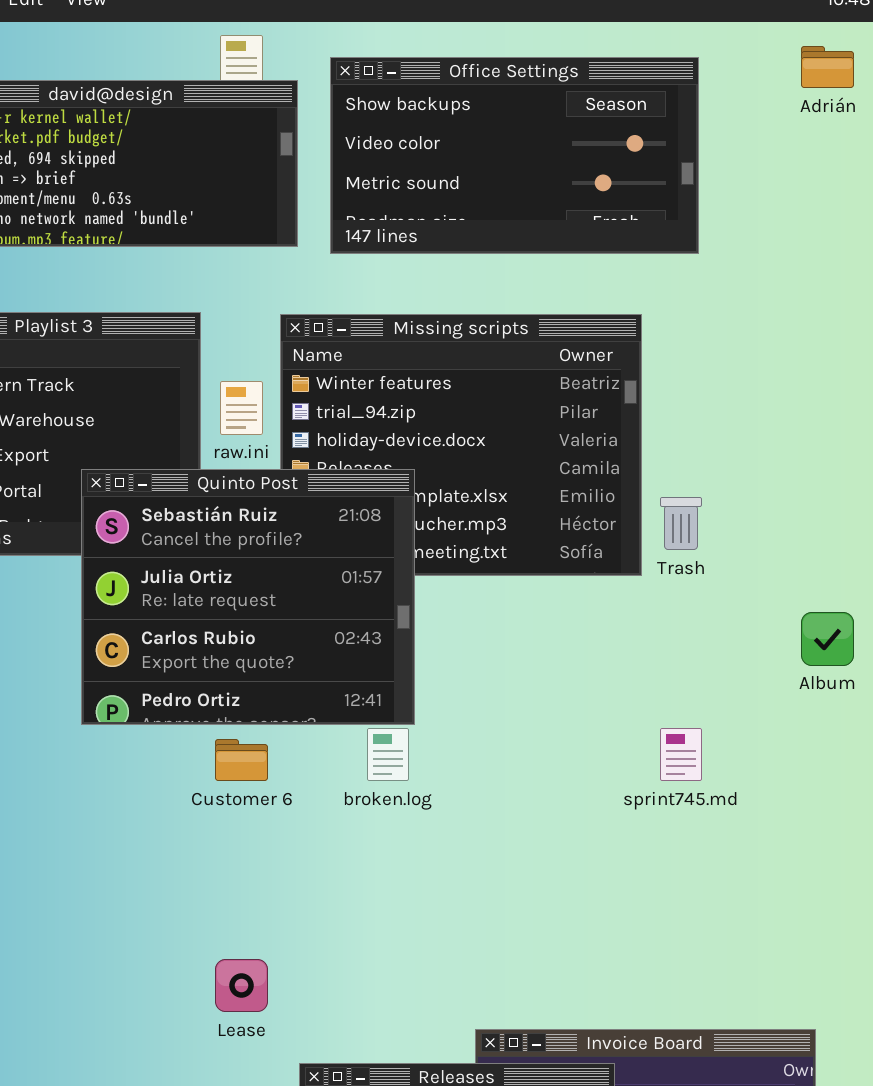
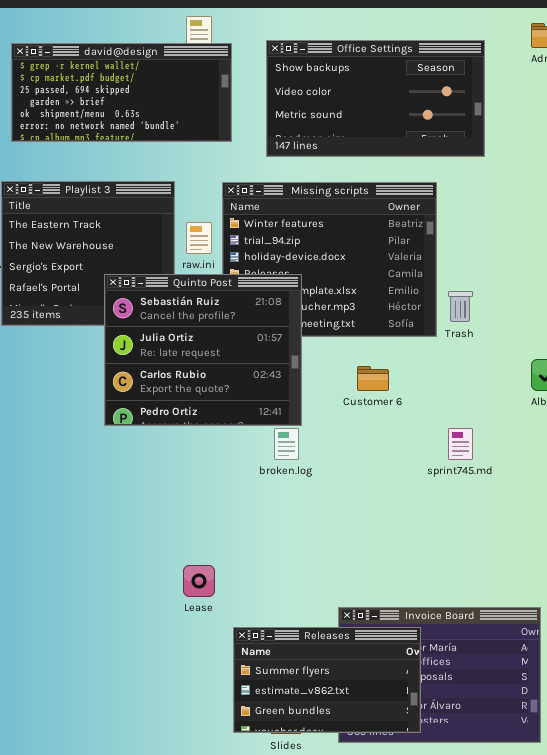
Office Settings: [330,57,699,254] -> [266,40,485,157], moved
Customer 6: [215,739,268,781] -> [357,366,389,391], moved

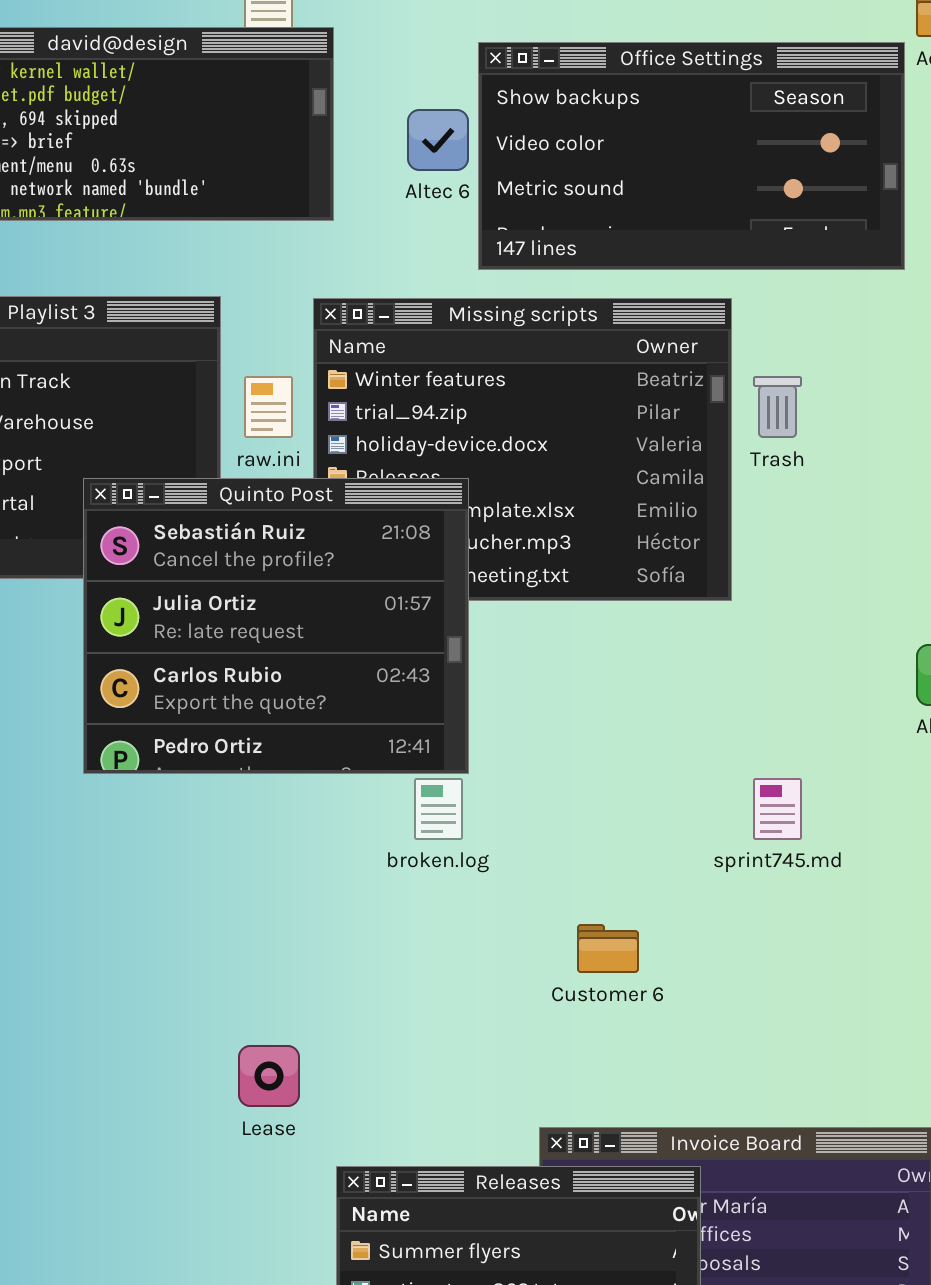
Office Settings: [266,40,485,157] -> [478,42,905,270], moved
Trash: [448,291,473,322] -> [753,376,802,438], moved
Customer 6: [357,366,389,391] -> [577,924,639,973], moved

